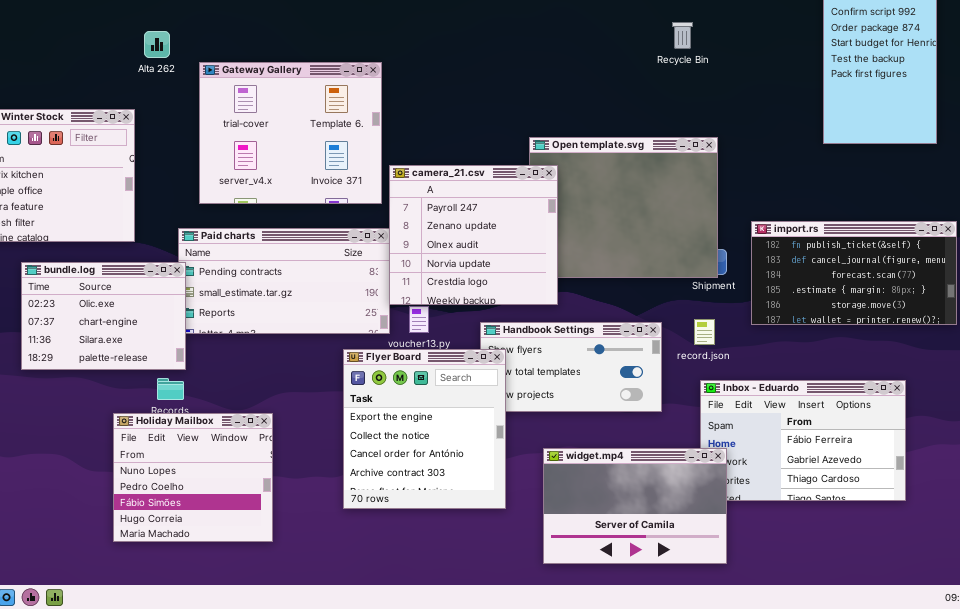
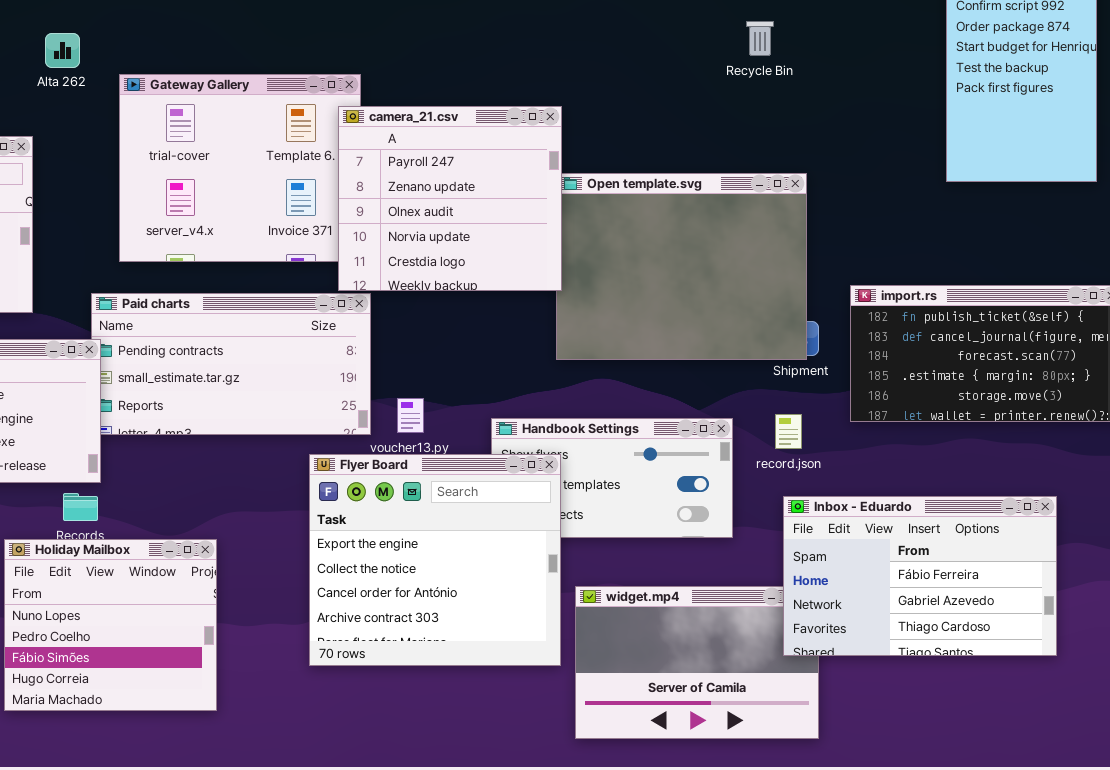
camera_21.csv: [389,165,558,305] -> [338,106,562,291], moved
Flyer Board: [343,349,506,509] -> [309,454,561,666], resized
Inbox - Eduardo: [700,380,906,501] -> [783,496,1057,656], raised

